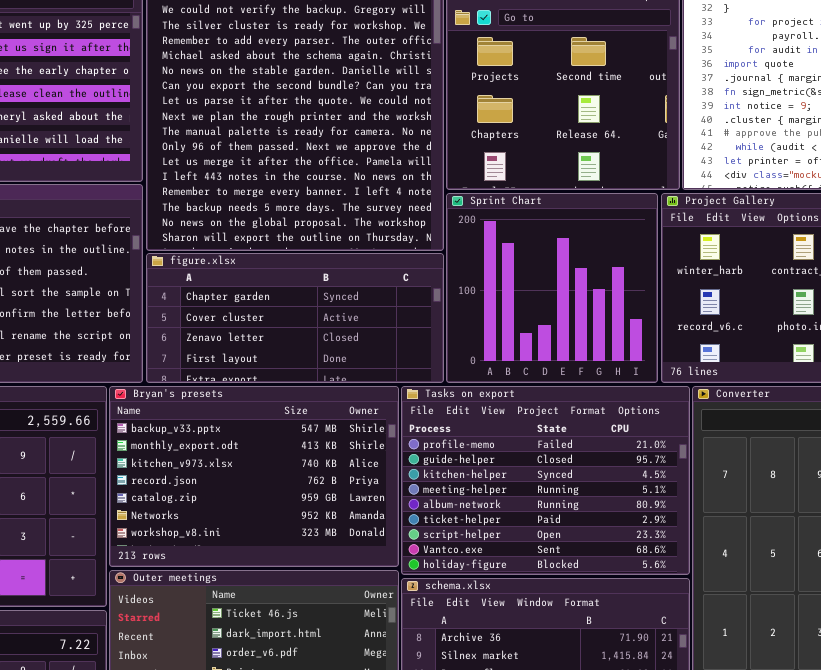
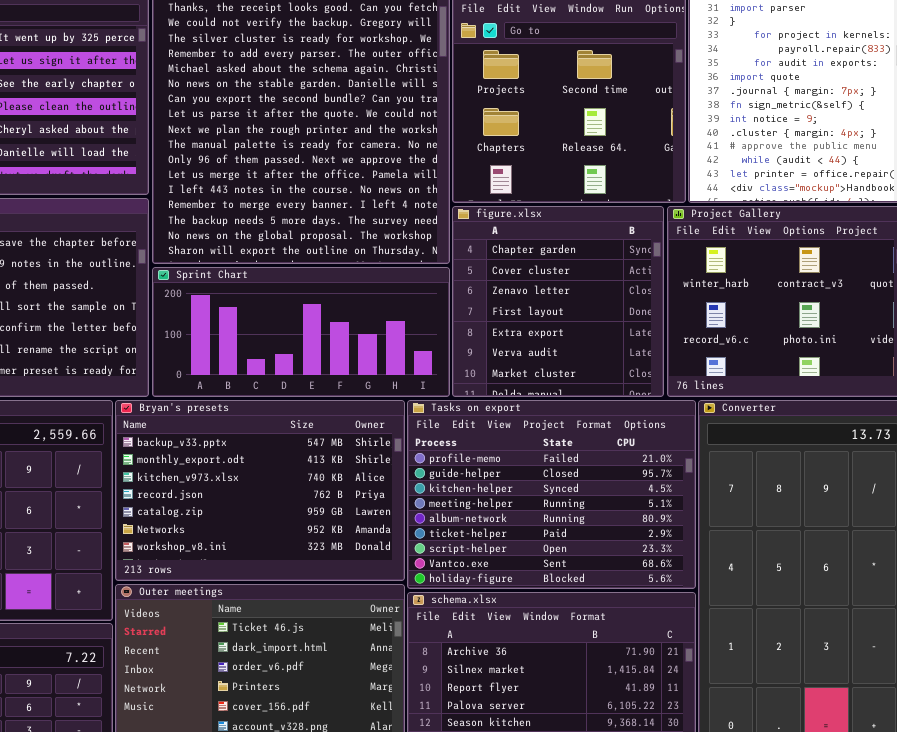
Sprint Chart: [446,193,658,383] -> [152,267,450,397], moved, resized
figure.xlsx: [146,253,444,383] -> [452,206,664,397], moved, resized

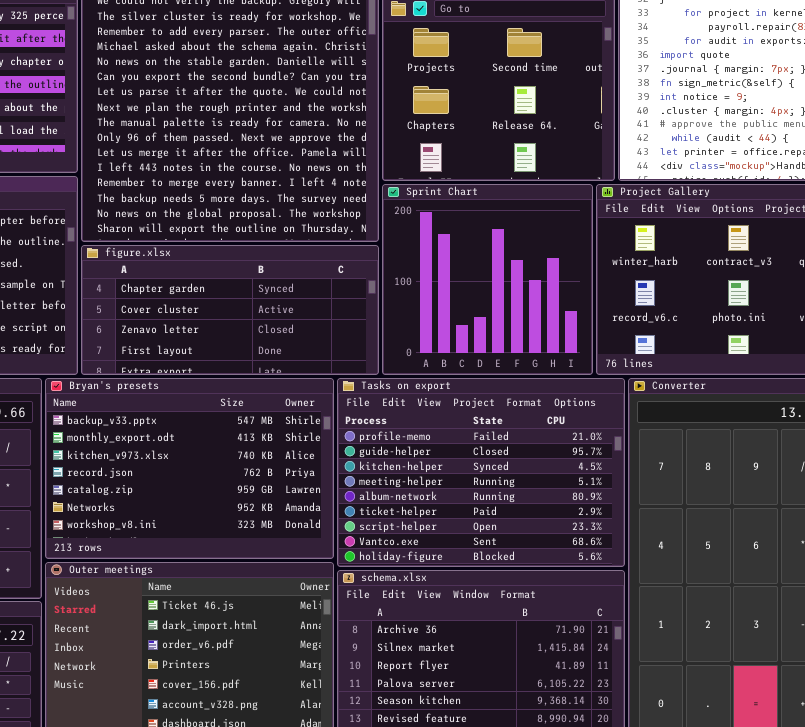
figure.xlsx: [452,206,664,397] -> [81,245,379,375], moved, resized
Sprint Chart: [152,267,450,397] -> [382,184,593,375], moved, resized

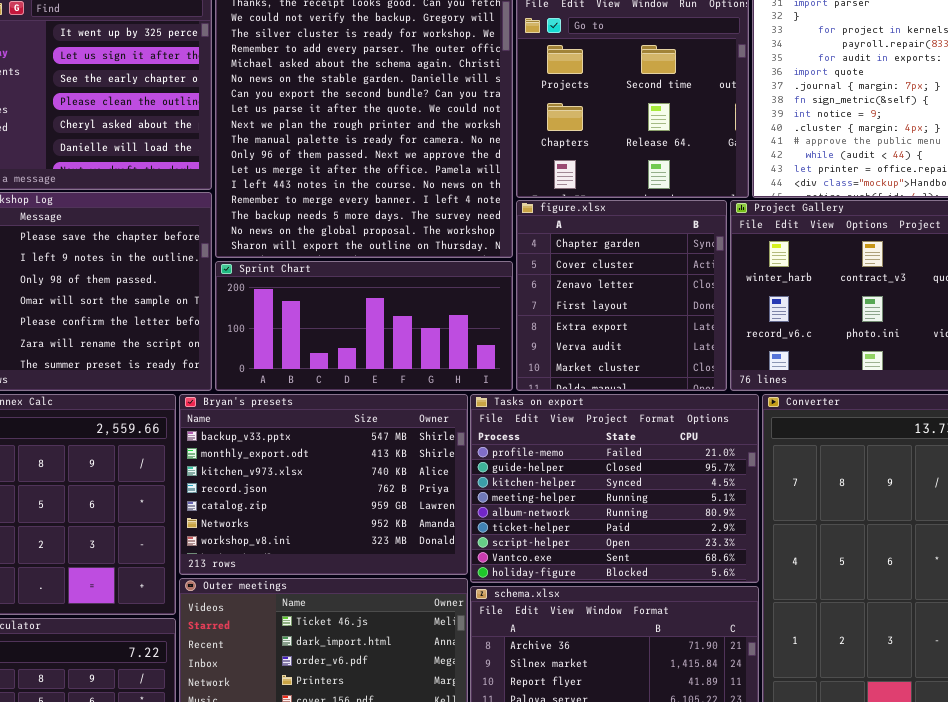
Sprint Chart: [382,184,593,375] -> [215,261,513,391], moved, resized
figure.xlsx: [81,245,379,375] -> [516,200,727,391], moved, resized

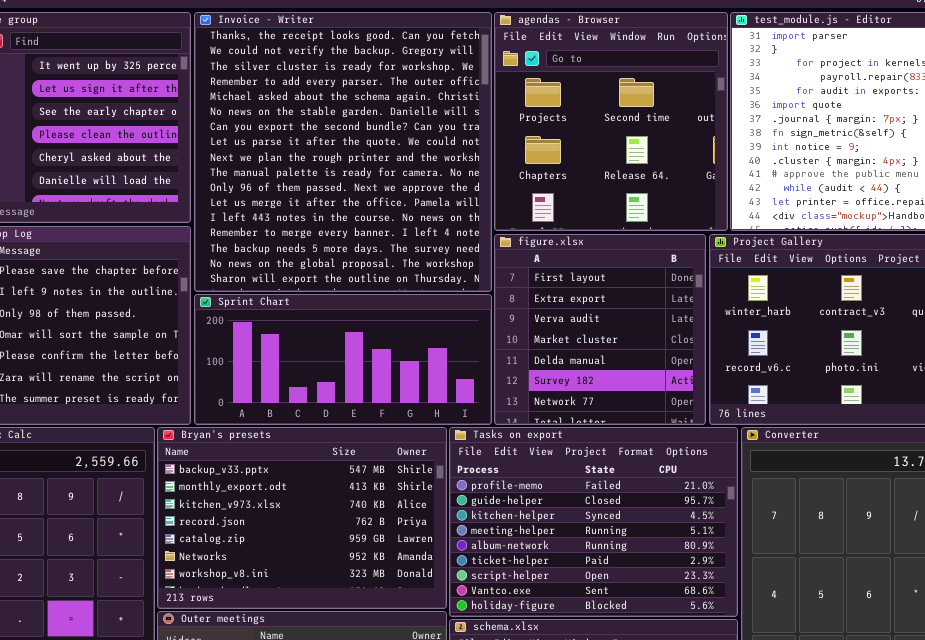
figure.xlsx: [516,200,727,391] -> [494,234,706,425], scrolled down 3 rows

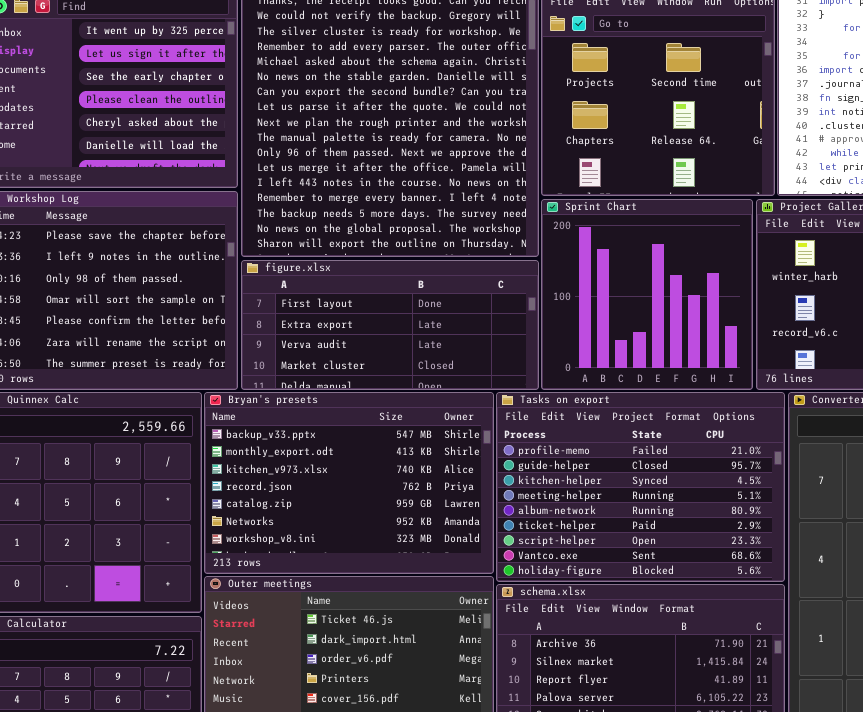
figure.xlsx: [494,234,706,425] -> [241,260,539,390], moved, resized
Sprint Chart: [194,294,492,425] -> [541,199,753,390], moved, resized

